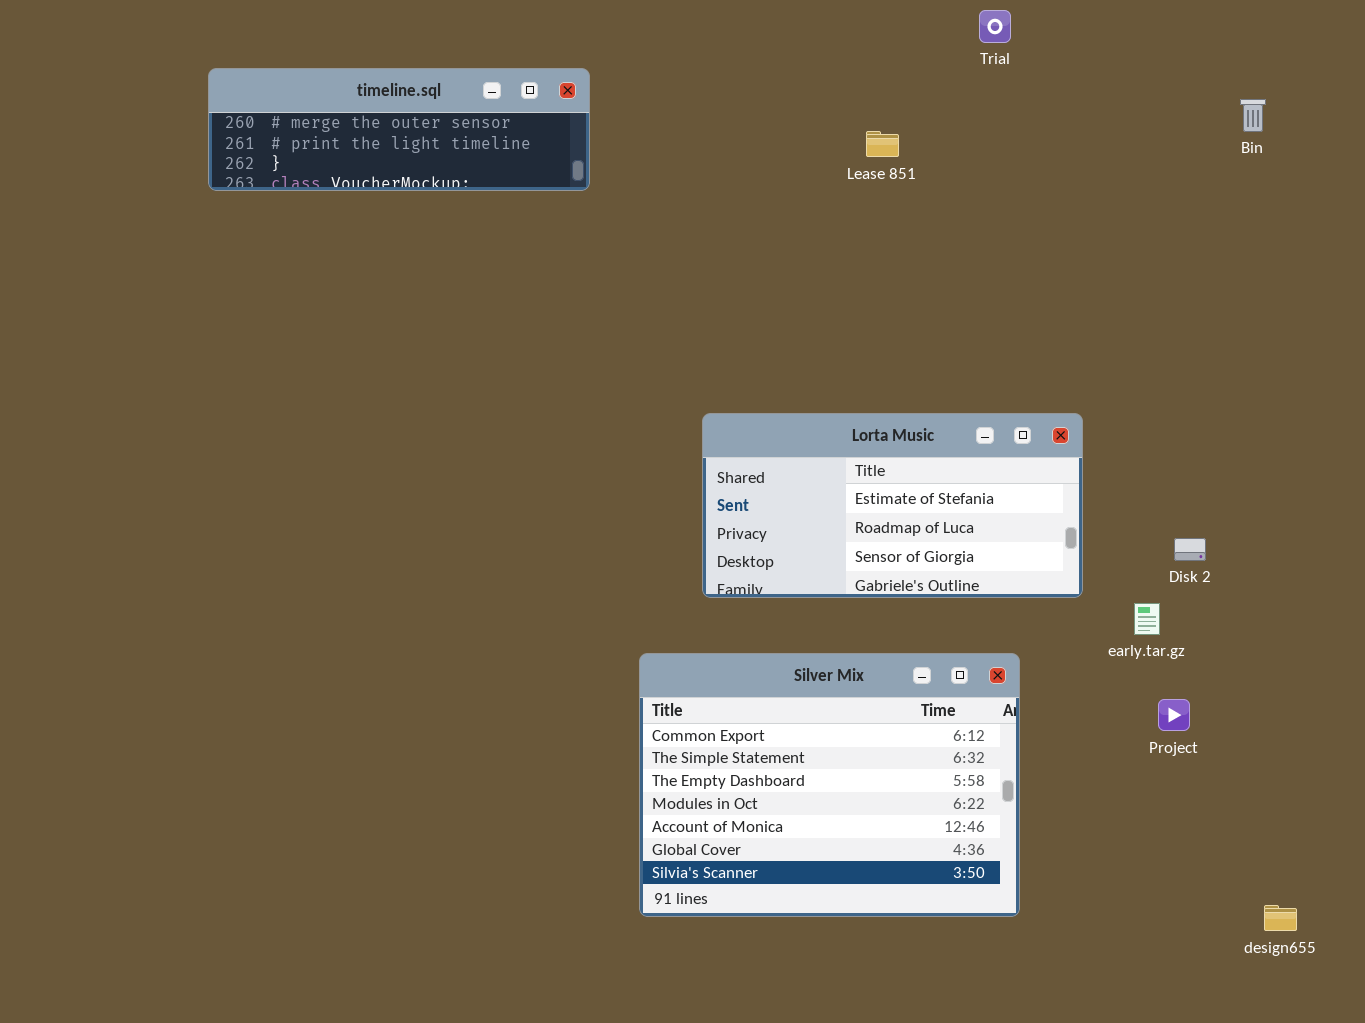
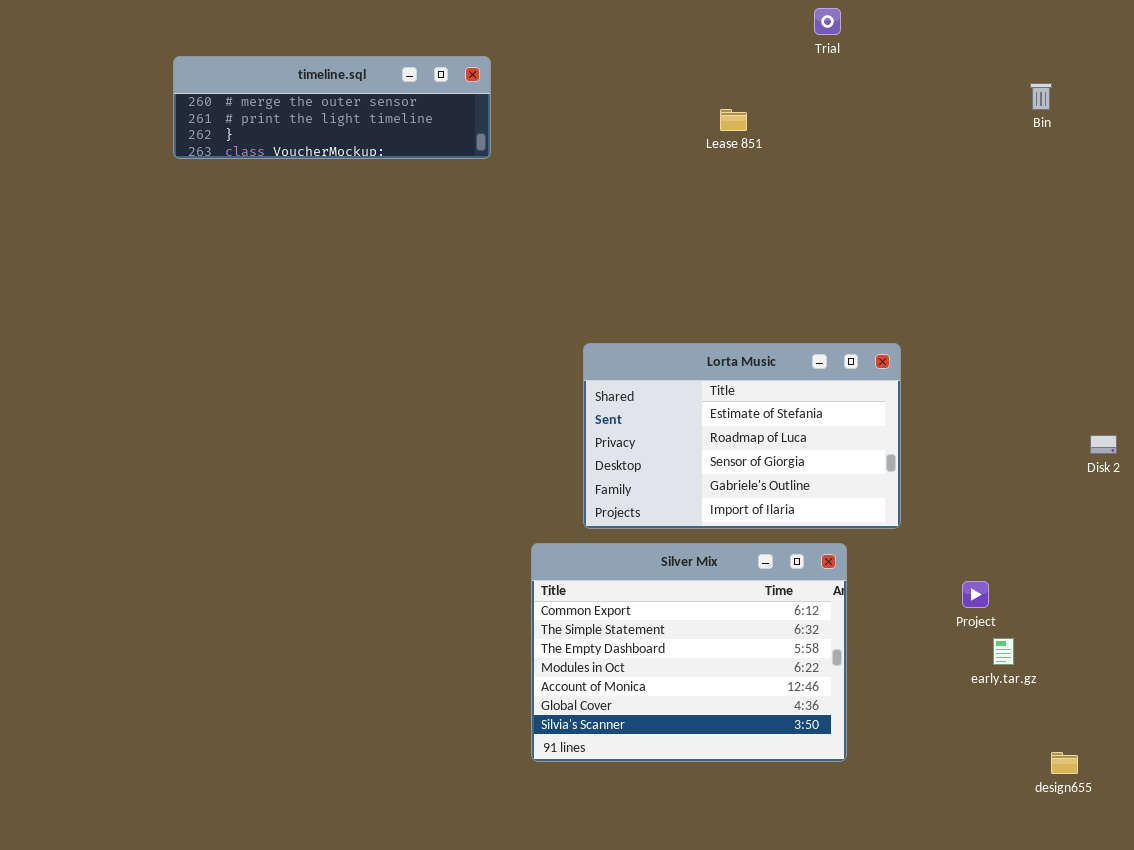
Lorta Music: [702,413,1083,598] -> [583,343,901,529], resized
Disk 2: [1174,538,1206,561] -> [1090,435,1117,454], moved
early.tar.gz: [1134,603,1160,635] -> [993,638,1014,665], moved

